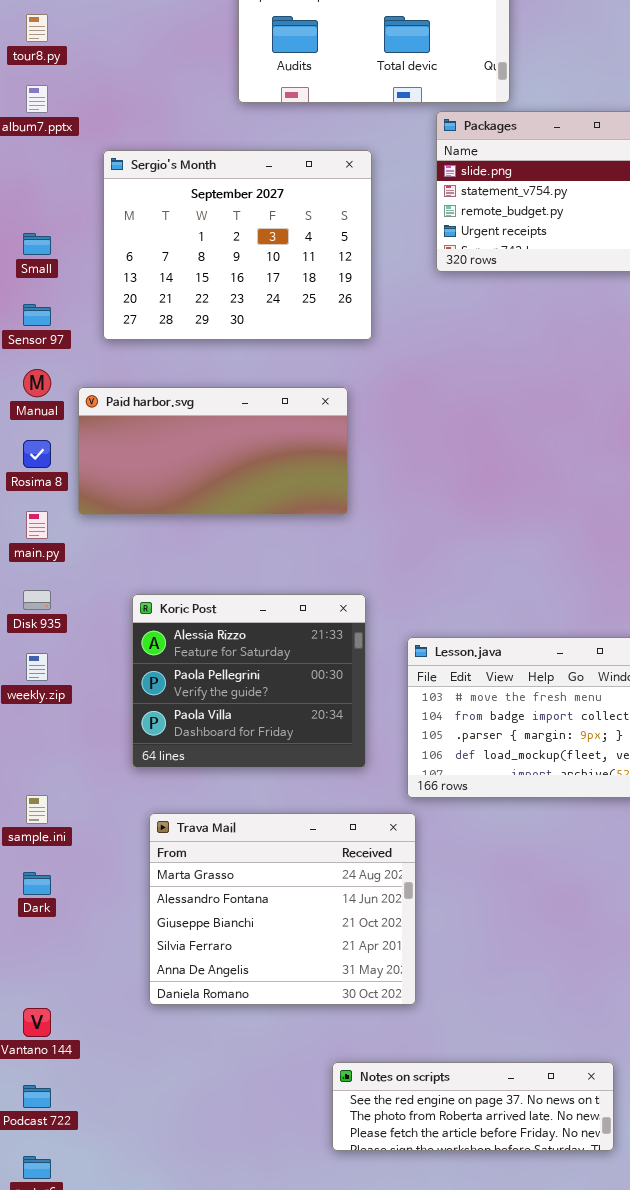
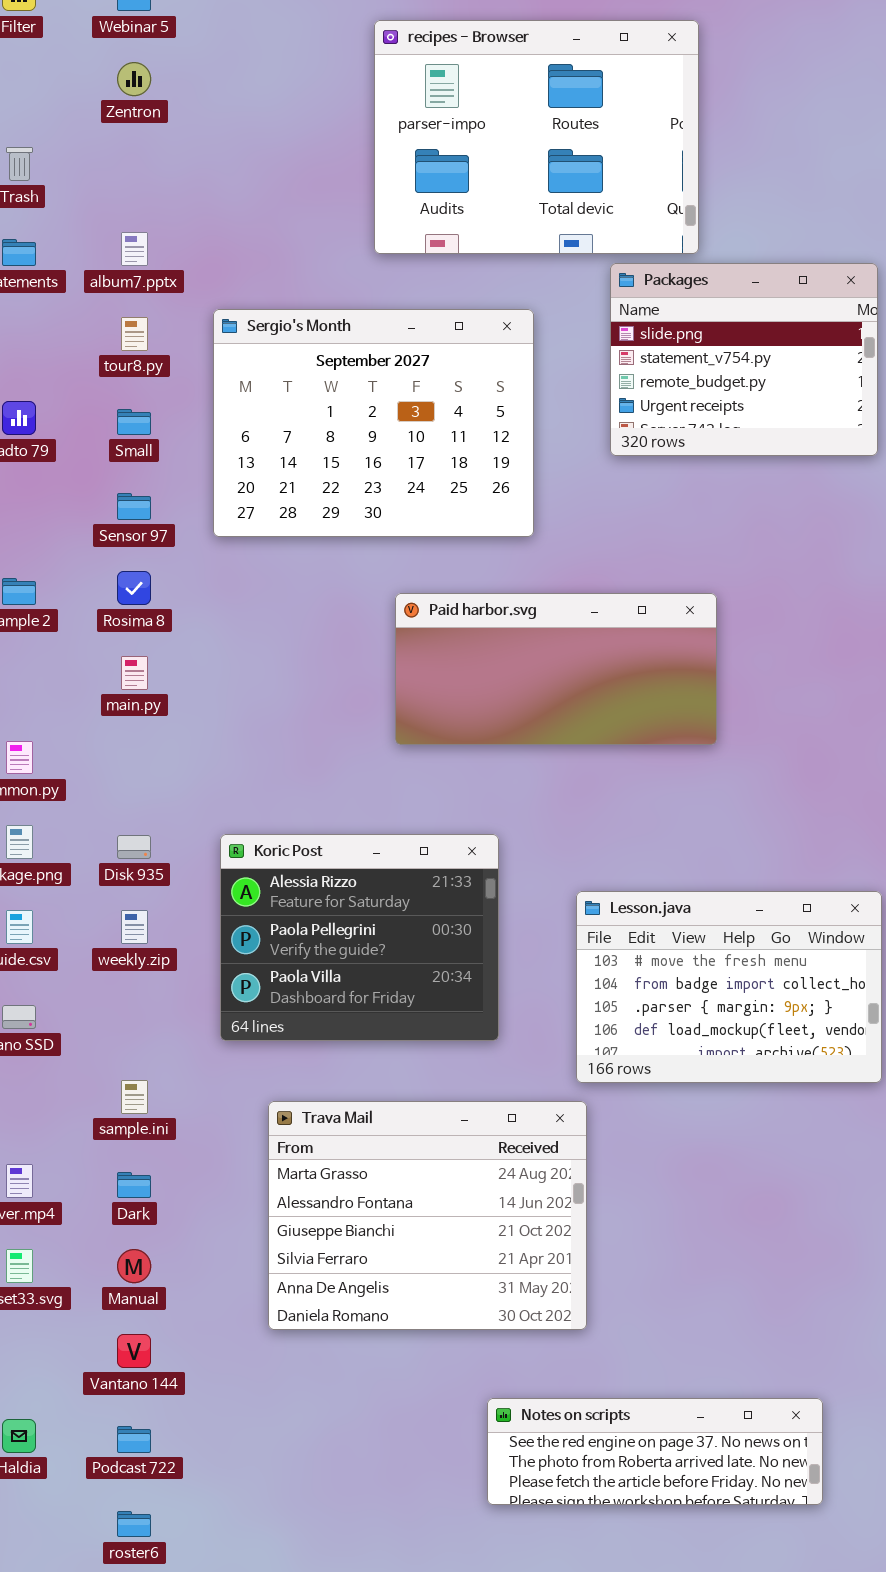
tour8.py: [26,14,48,42] -> [121,317,148,351], moved
Manual: [23,369,51,397] -> [117,1249,151,1283], moved
Paid harbor.svg: [78,387,348,515] -> [395,593,717,745], moved
Rosima 8: [23,440,51,468] -> [117,571,151,605], moved
main.py: [26,511,48,539] -> [121,656,148,690], moved
Koric Post: [132,594,366,768] -> [220,834,499,1041], moved

